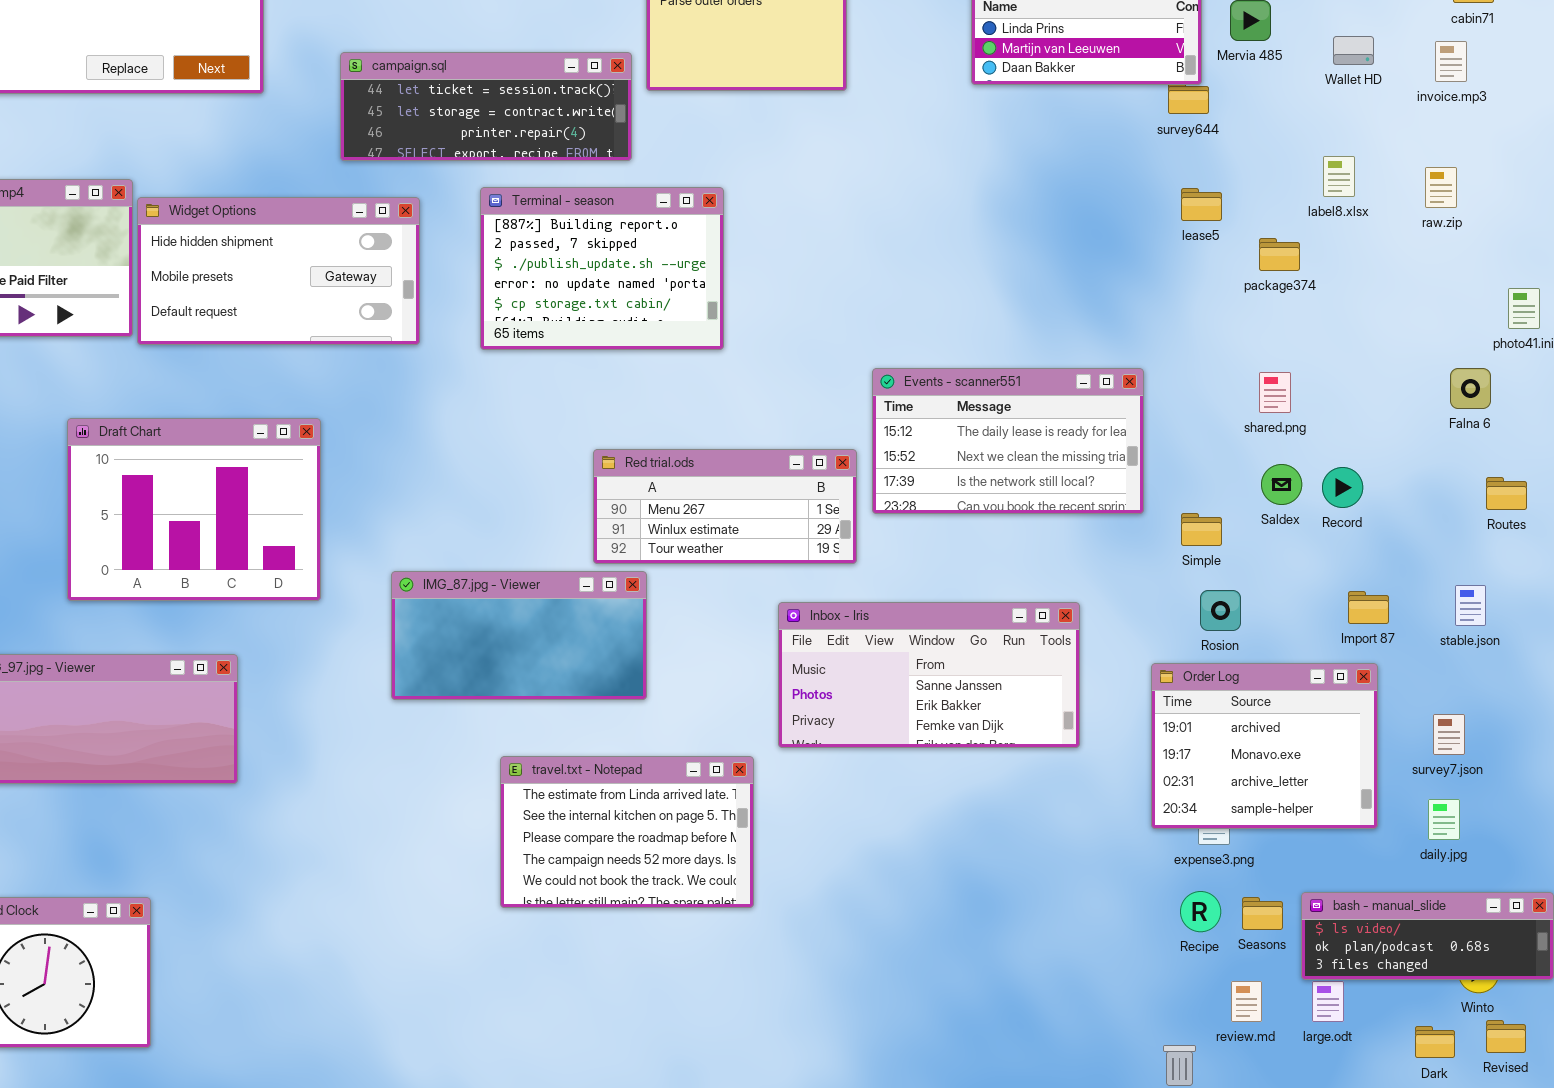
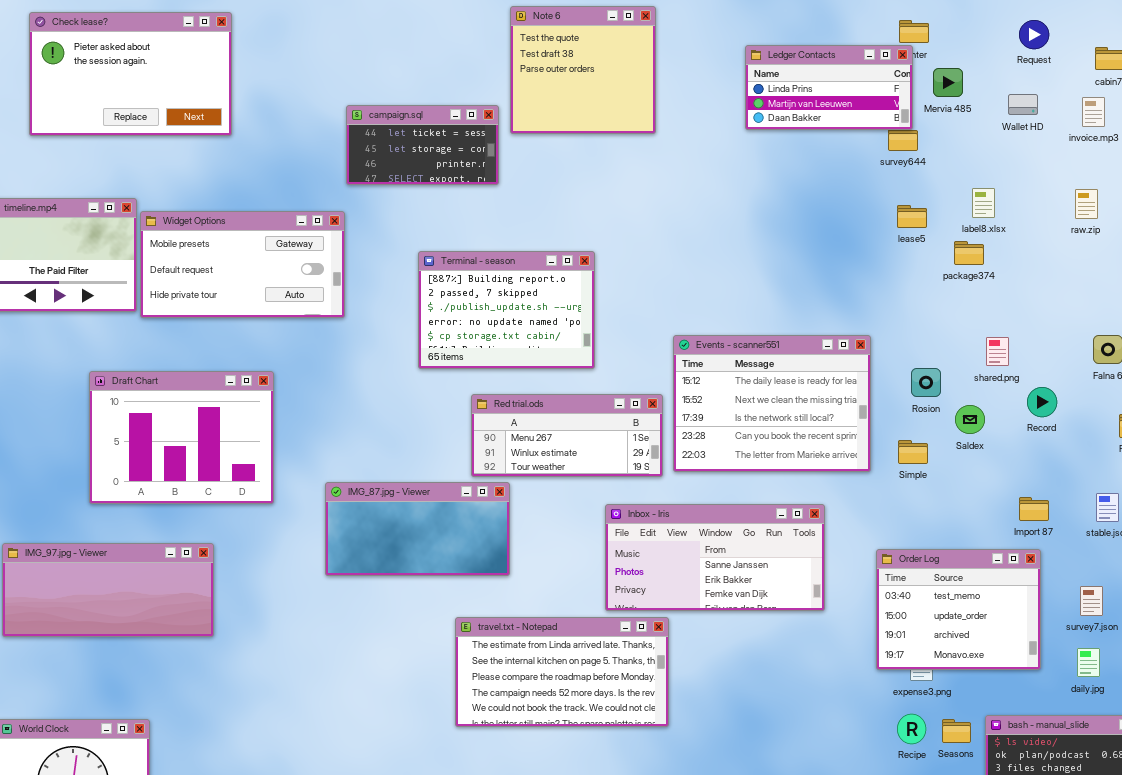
campaign.sql: [340,52,632,161] -> [346,105,499,185], resized
label8.xlsx: [1323,156,1355,197] -> [972,188,995,218], moved
Terminal - season: [480,187,724,350] -> [418,251,595,369], moved
Widget Options: [137,197,420,345] -> [140,211,345,318], scrolled down 1 row
Events - scanner551: [872,368,1144,514] -> [673,335,871,472], resized
shared.png: [1259,372,1291,413] -> [986,337,1009,366], moved
Record: [1322,467,1363,508] -> [1027,387,1057,417], moved
Rosion: [1200,590,1241,631] -> [911,368,941,397], moved
Order Log: [1151,663,1378,829] -> [876,549,1041,670], scrolled up 2 rows
travel.txt - Notepad: [500,756,754,908] -> [455,617,669,727], moved, resized

